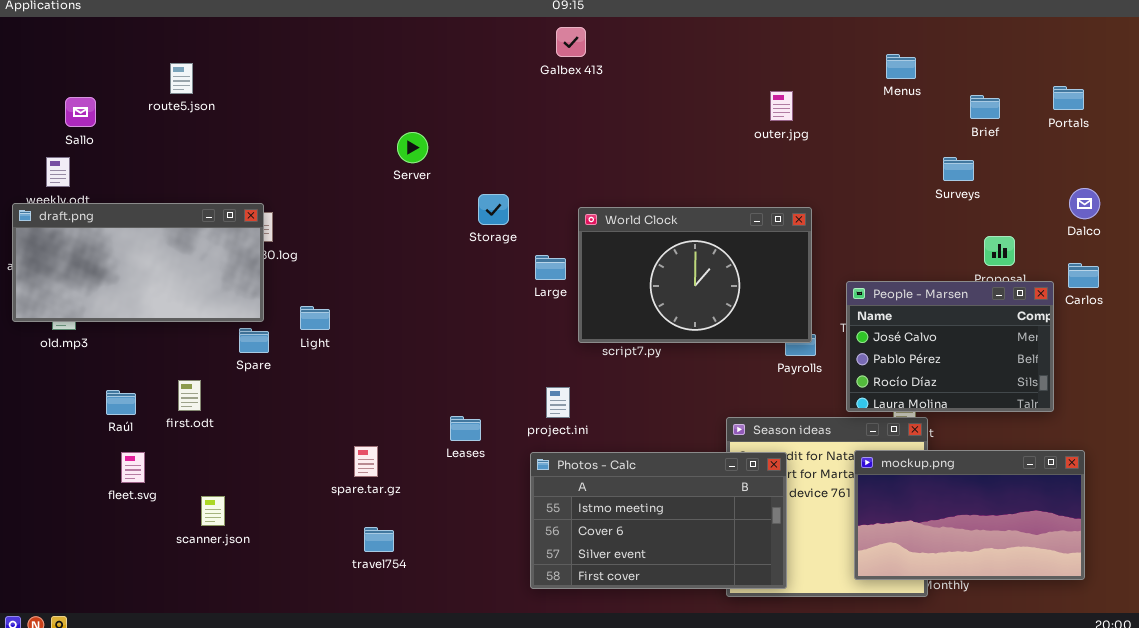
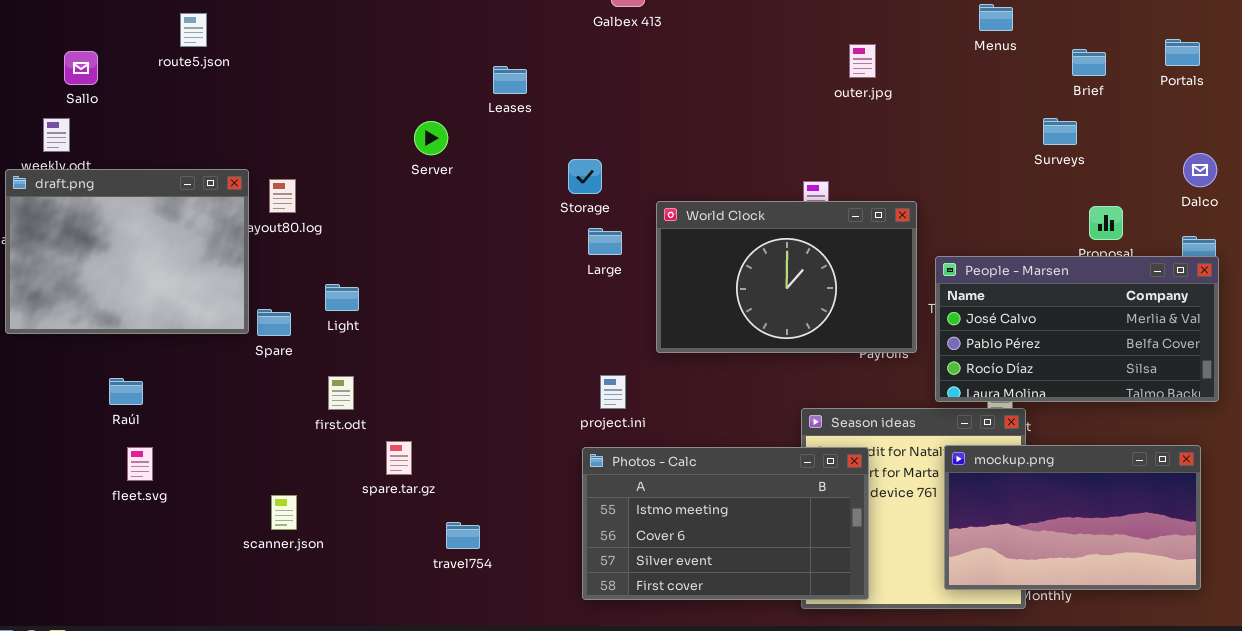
Server: [397,132,428,163] -> [414,121,448,155], moved
Storage: [478,194,509,225] -> [568,159,602,194], moved
draft.png: [12,203,264,322] -> [5,169,249,334], resized
World Clock: [578,207,812,343] -> [656,201,917,353], moved
People - Marsen: [846,281,1054,412] -> [935,256,1219,402], resized
first.odt: [178,380,201,411] -> [328,376,354,410], moved
Leases: [450,416,481,441] -> [493,66,527,94], moved
scanner.json: [201,496,225,526] -> [271,495,297,530], moved
travel754: [364,527,394,552] -> [446,522,480,549], moved

